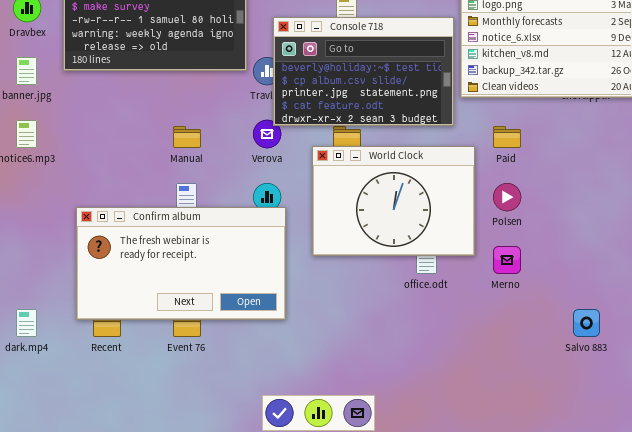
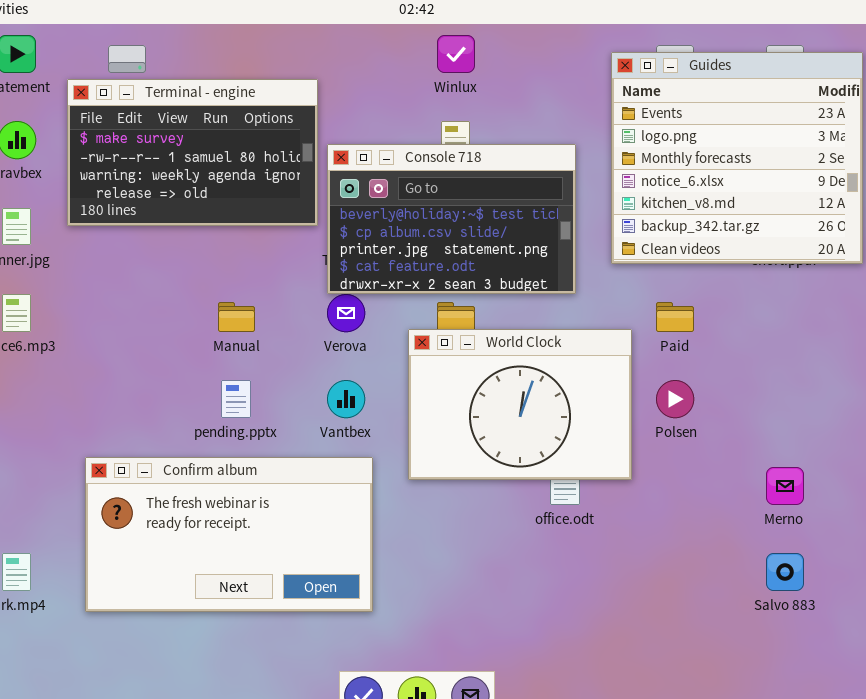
Console 718: [273,17,454,126] -> [327,144,576,294], moved
Confirm album: [76,207,286,320] -> [85,457,373,612], moved
Merno: [493,246,521,274] -> [766,467,804,505], moved

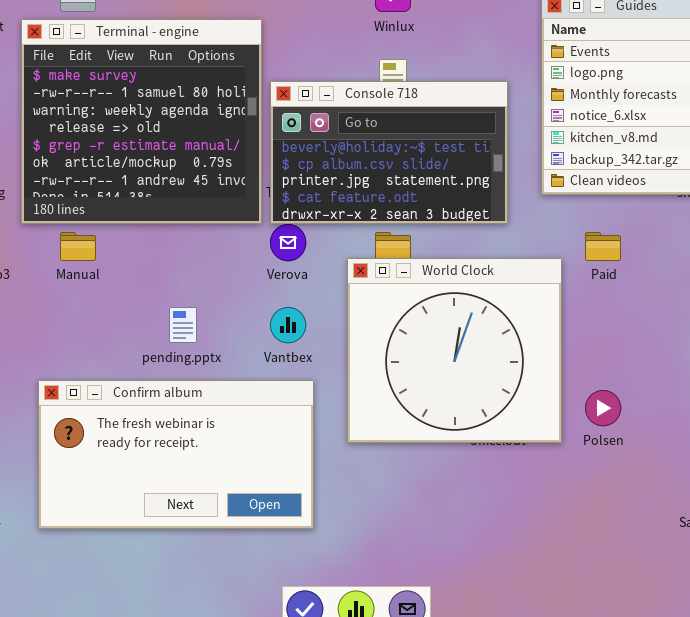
Terminal - engine: [67,79,318,226] -> [21,19,262,224], resized
Manual: [218,302,255,332] -> [60,232,96,261], moved
World Clock: [408,329,632,480] -> [347,258,562,443], resized
Polsen: [656,380,694,418] -> [585,390,621,426], moved

